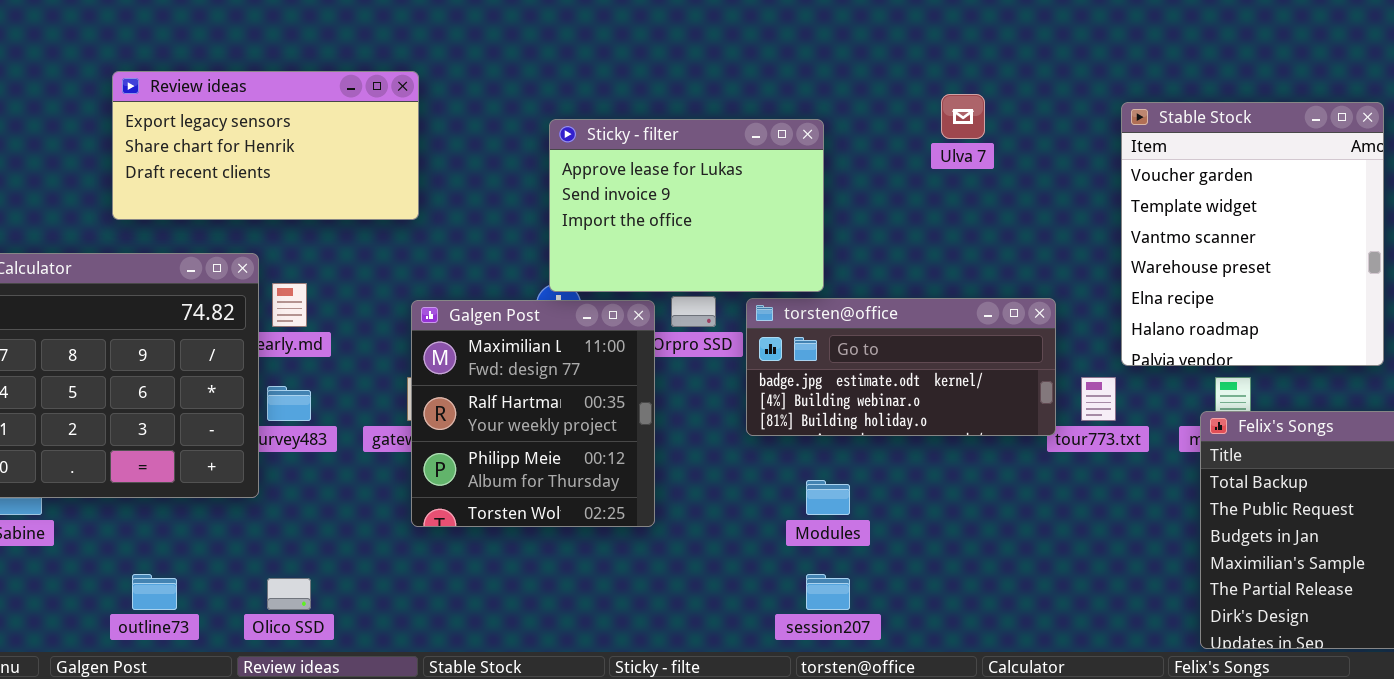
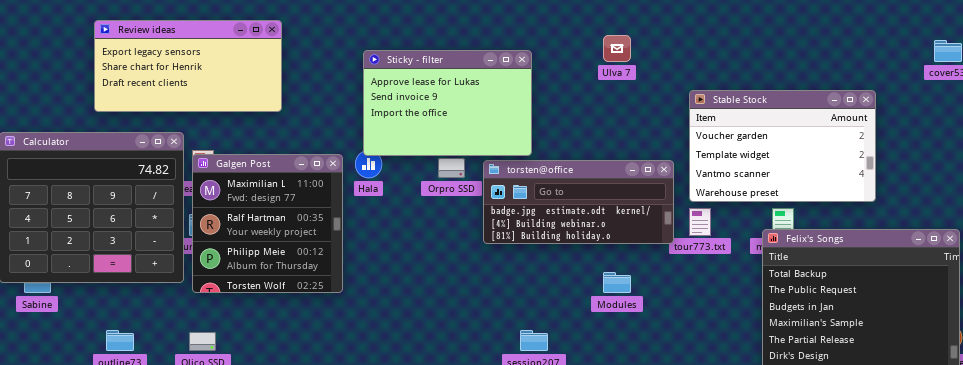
Stable Stock: [1121,102,1384,366] -> [689,90,876,202], resized
Galgen Post: [411,300,655,527] -> [192,154,343,293], moved
Modules: [806,480,850,515] -> [603,272,631,293], moved

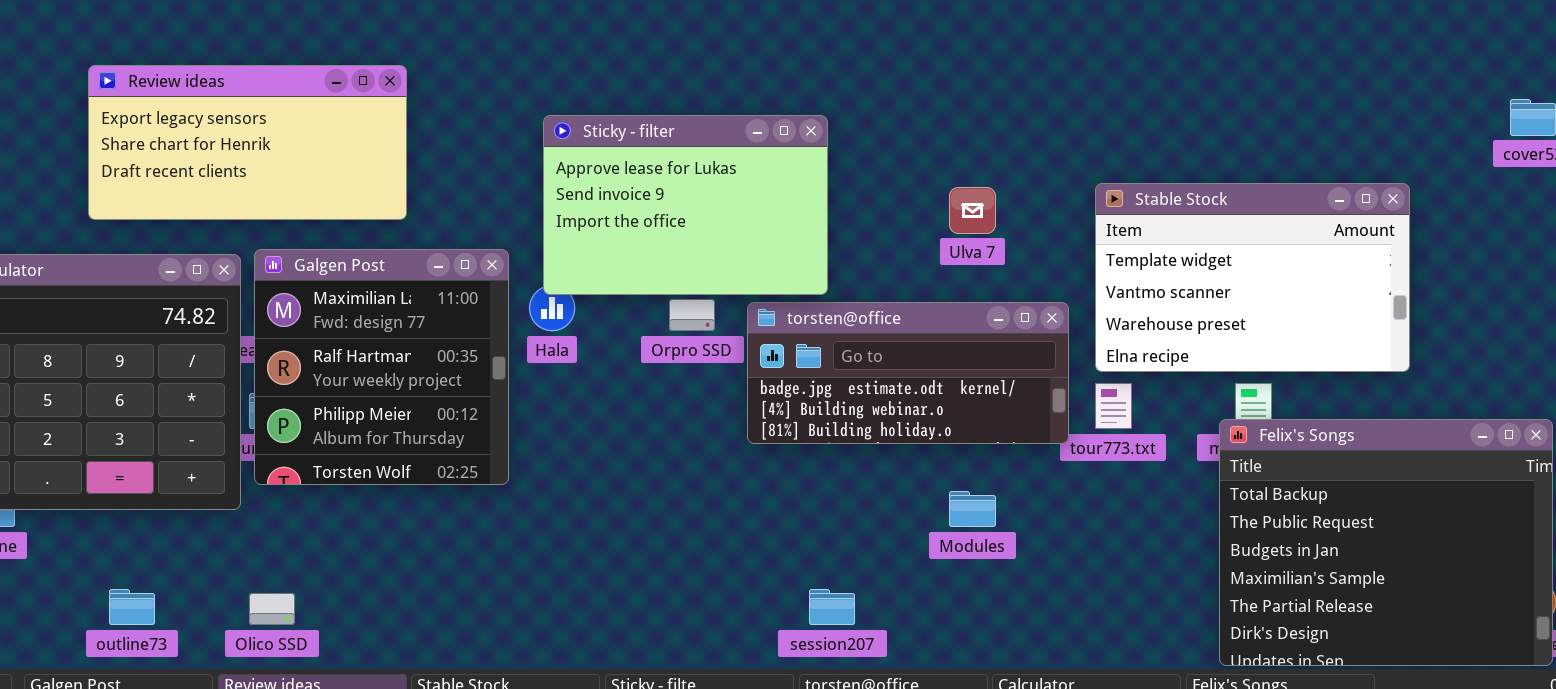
Ulva 7: [603,35,631,62] -> [949,187,996,234], moved
Stable Stock: [689,90,876,202] -> [1095,183,1410,372], scrolled down 1 row
Galgen Post: [192,154,343,293] -> [254,249,509,485], moved

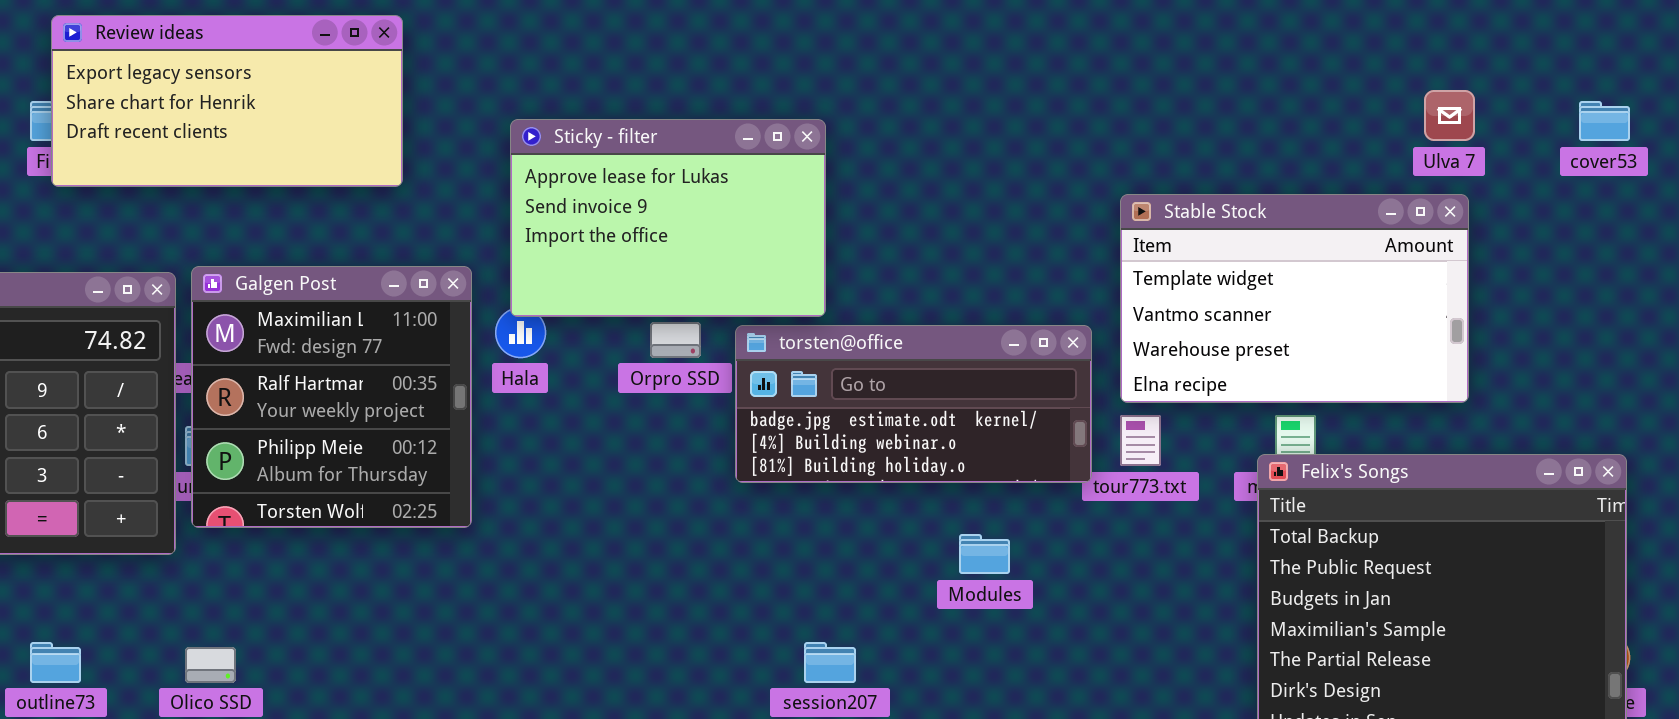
Review ideas: [88,65,407,220] -> [51,15,403,187], moved
Ulva 7: [949,187,996,234] -> [1424,90,1475,141], moved

